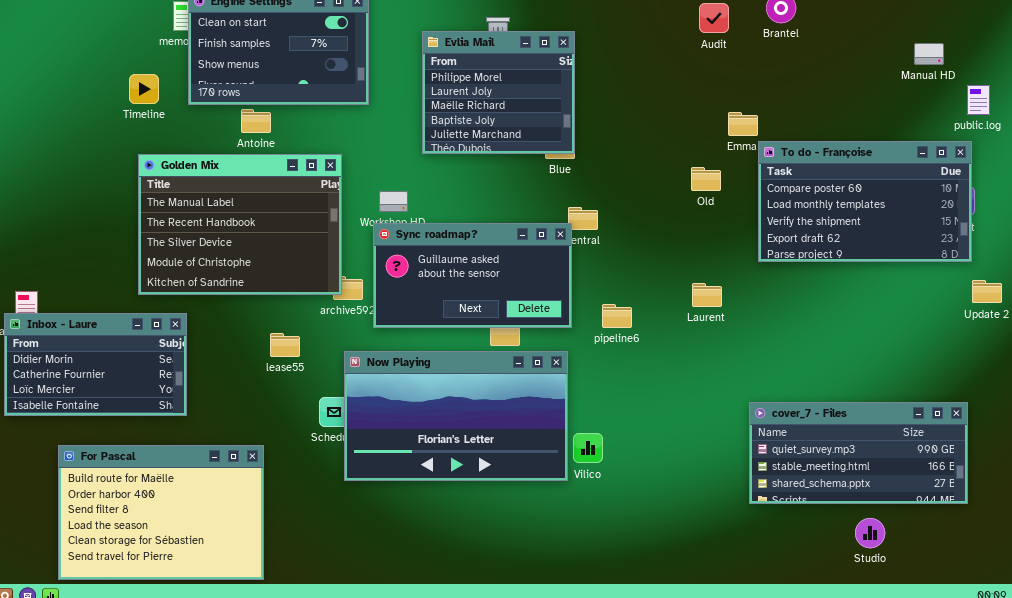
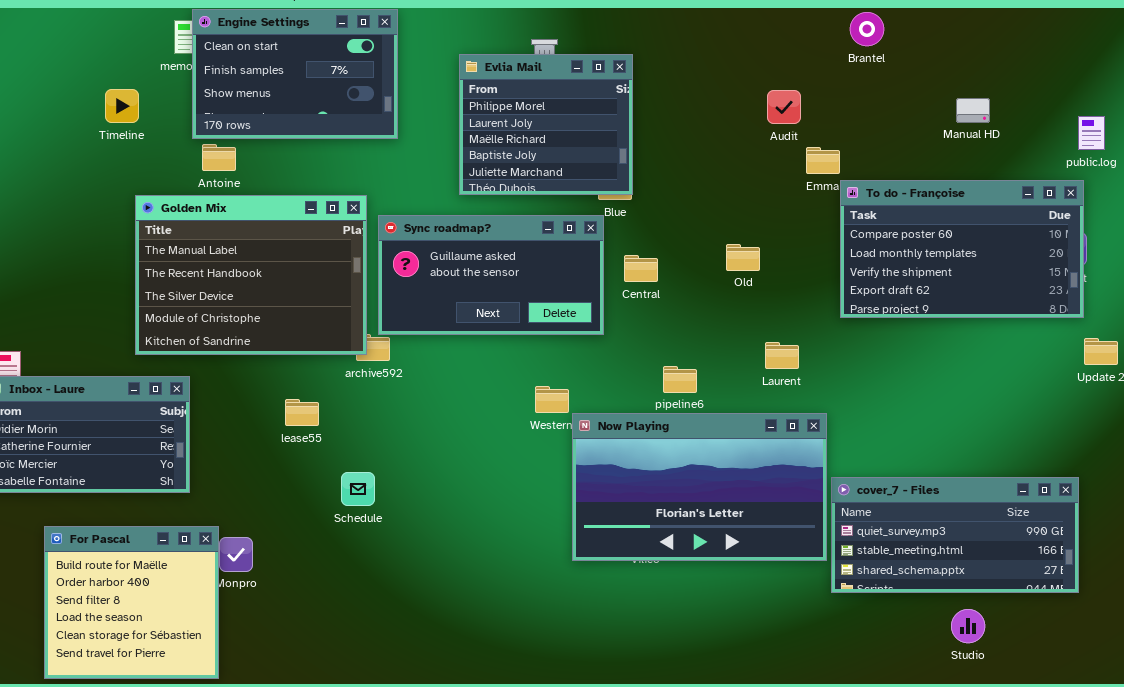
Audit: [699,3,729,33] -> [767,90,801,124], moved
Manual HD: [914,43,944,65] -> [956,98,990,123], moved
Timeline: [129,74,159,104] -> [105,89,139,123], moved
Antoine: [241,109,271,133] -> [202,144,236,171], moved
Old: [691,167,721,191] -> [726,244,760,271], moved
Sync roadmap?: [373,223,572,328] -> [378,215,604,335], moved
Now Playing: [344,351,568,481] -> [572,413,827,561], moved
For Pascal: [58,445,264,580] -> [44,526,219,679], resized

